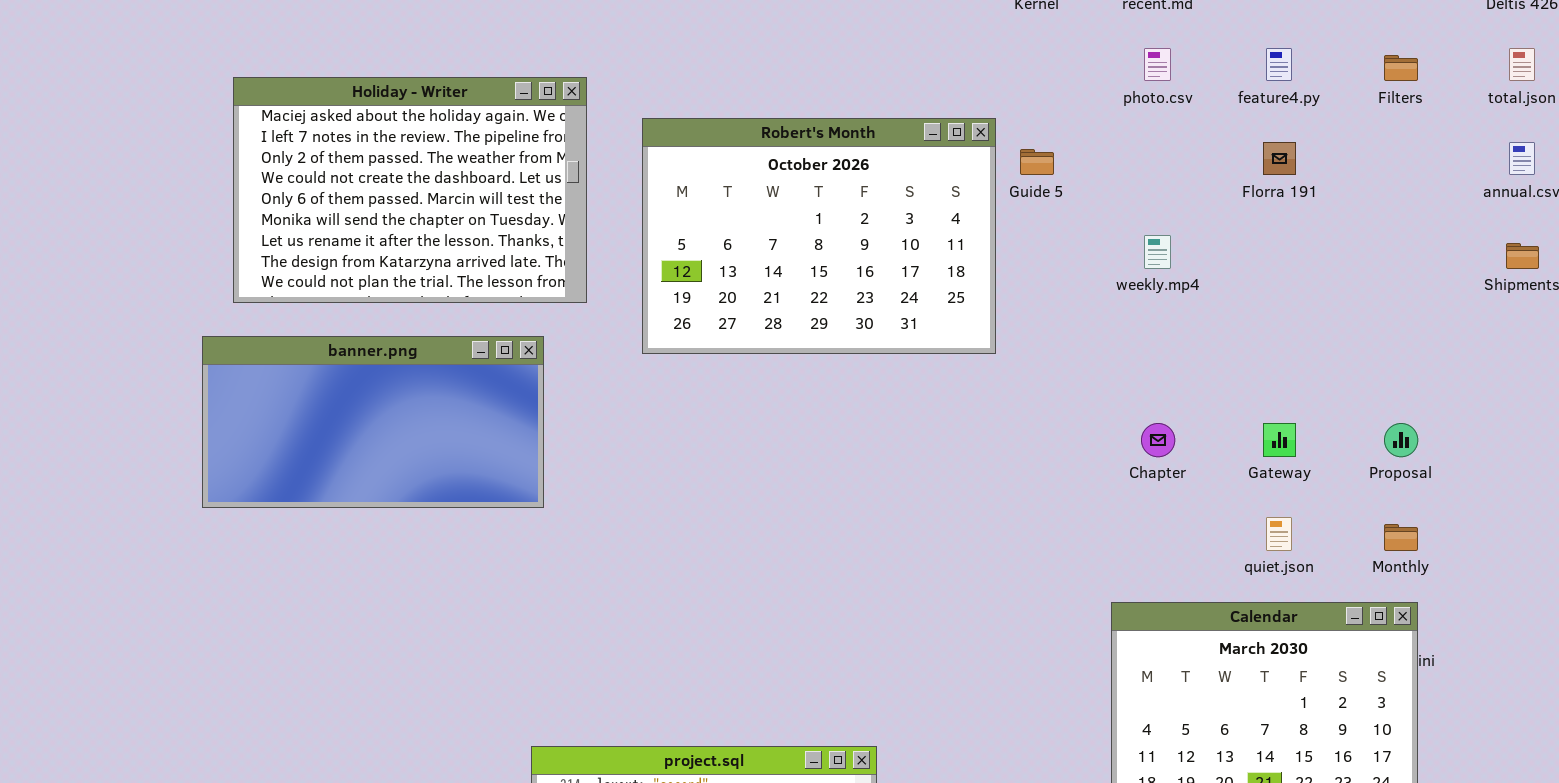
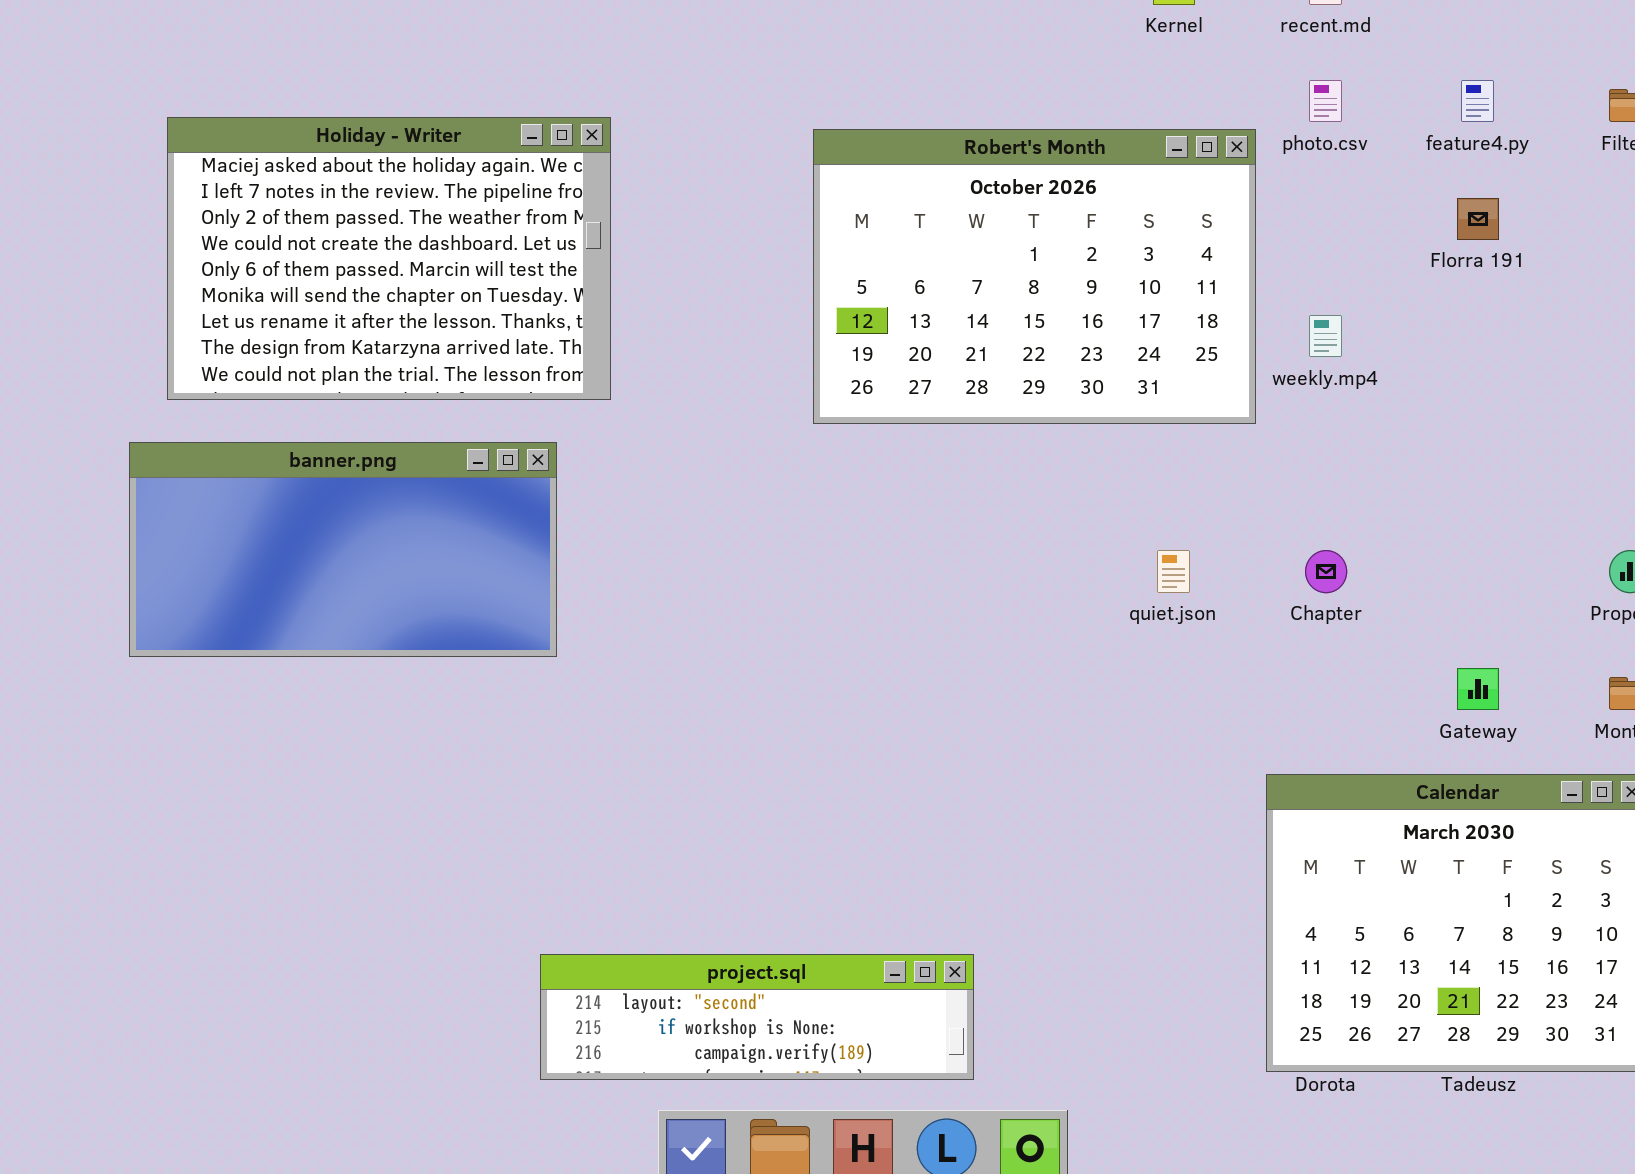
Robert's Month: [642,118,996,354] -> [813,129,1256,424], moved
Gateway: [1263,423,1296,457] -> [1457,668,1499,710], moved
quiet.json: [1266,517,1292,551] -> [1157,550,1190,593], moved

